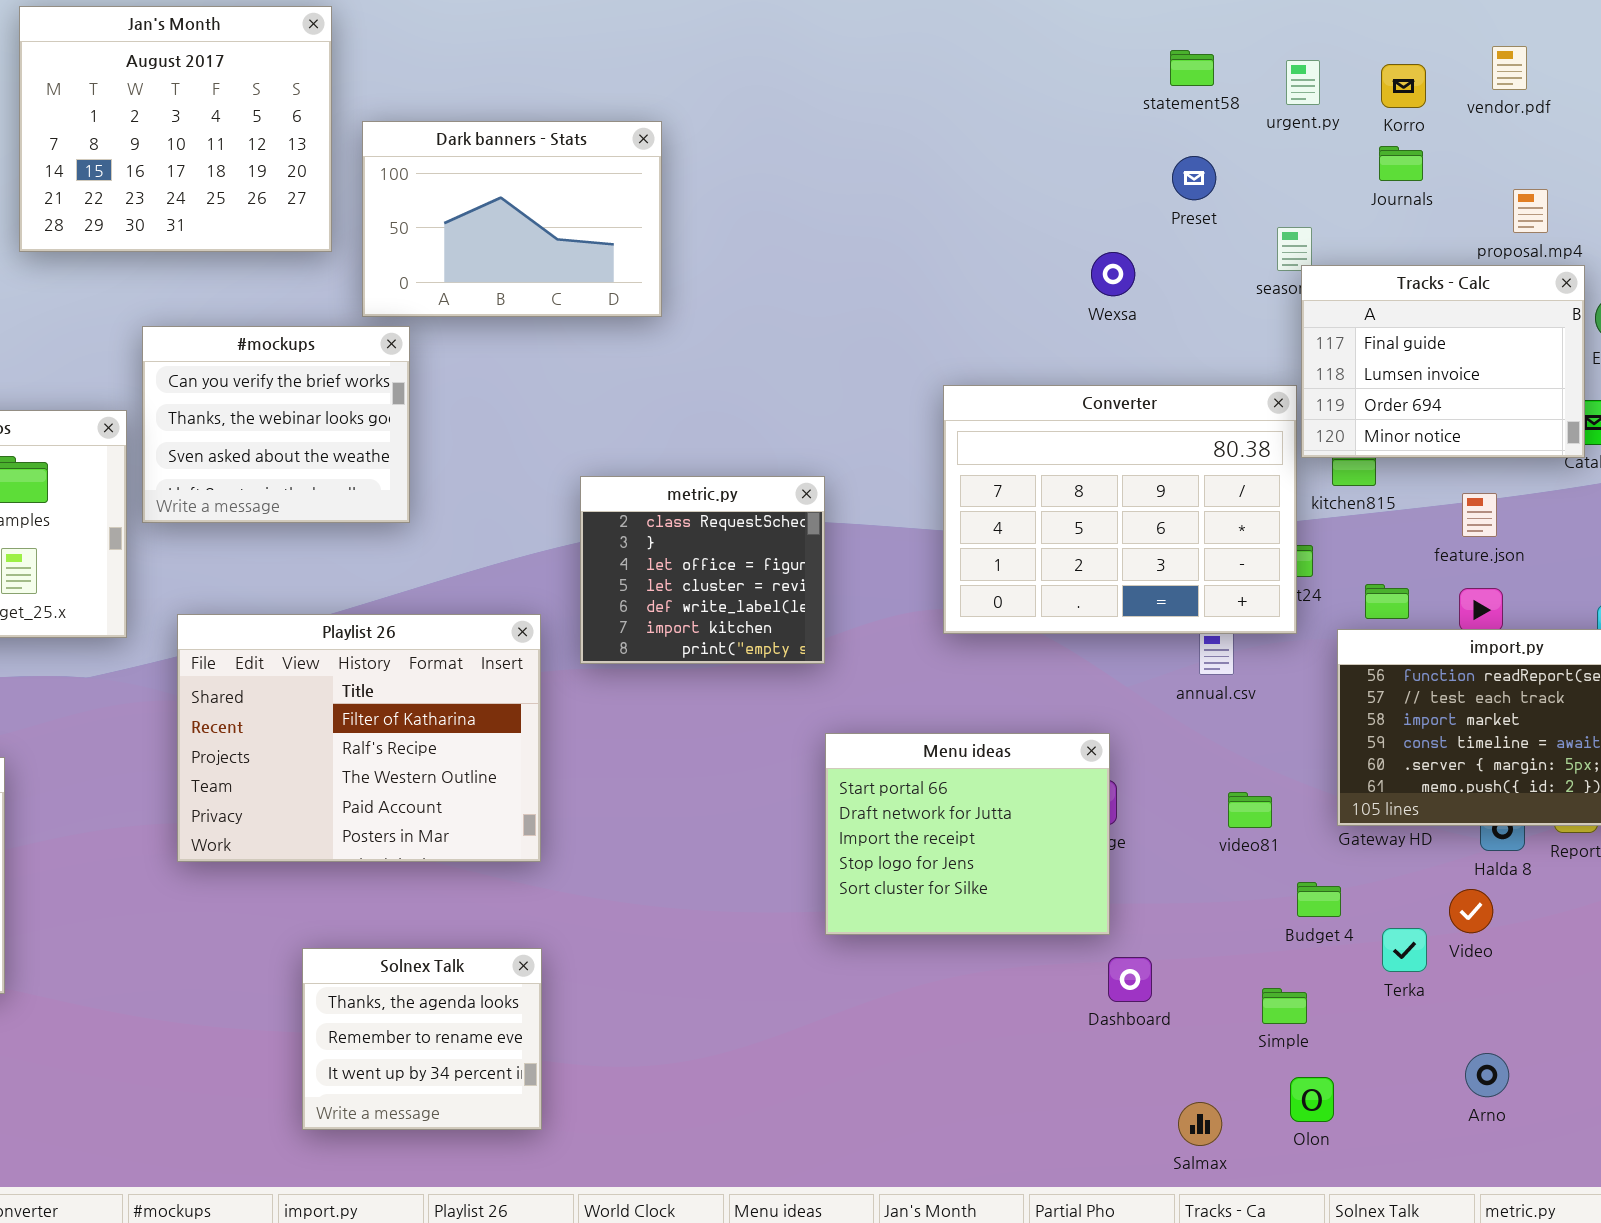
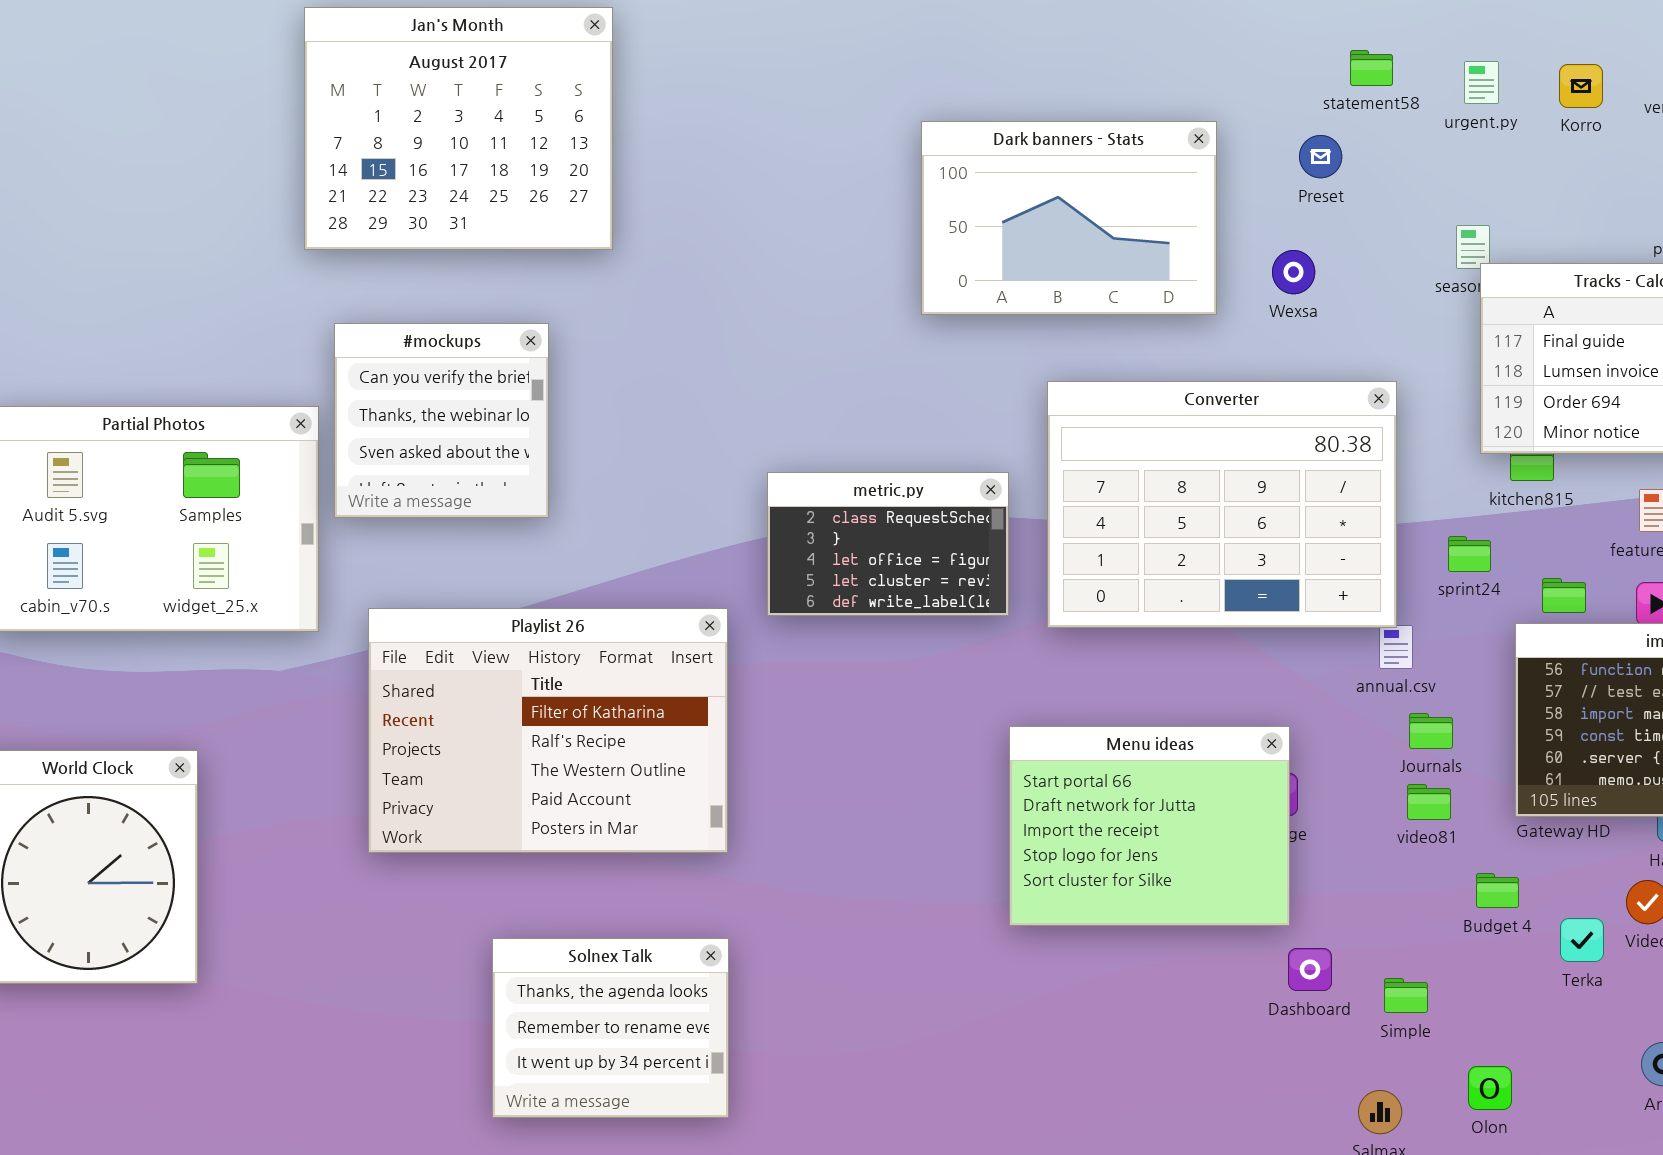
Jan's Month: [19,6,332,252] -> [304,7,613,250], moved
Dark banners - Stats: [362,121,662,317] -> [921,121,1217,315], moved
Journals: [1379,146,1423,181] -> [1409,713,1453,749], moved
Preset: [1172,156,1216,200] -> [1299,135,1342,178], moved
#mockups: [142,326,410,523] -> [334,323,549,518], resized
Converter: [943,385,1297,634] -> [1047,381,1397,628], moved
metric.py: [580,476,825,664] -> [767,472,1009,616], resized
Simple: [1262,988,1307,1024] -> [1384,978,1428,1013], moved

